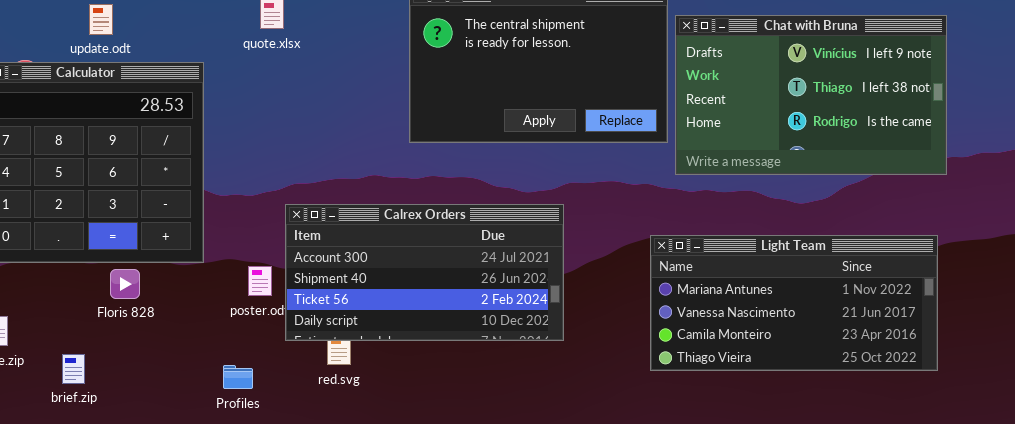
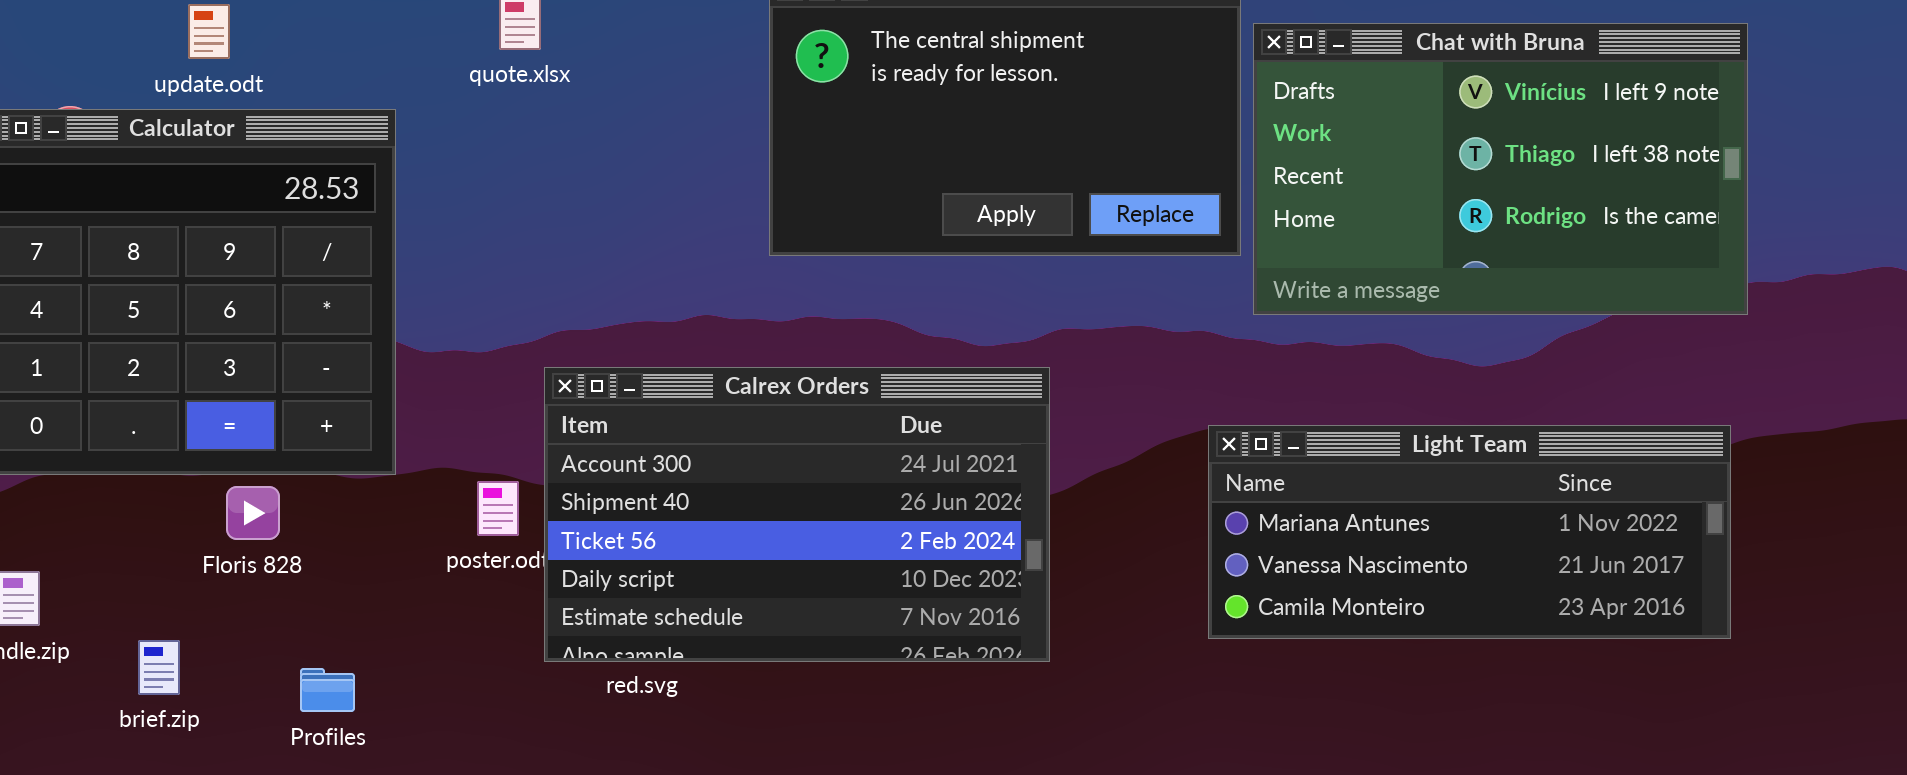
Calrex Orders: [285,204,564,341] -> [544,367,1050,662], resized
Light Team: [650,235,938,371] -> [1208,425,1731,639], resized
Profiles: [223,365,253,389] -> [300,668,355,712], moved

